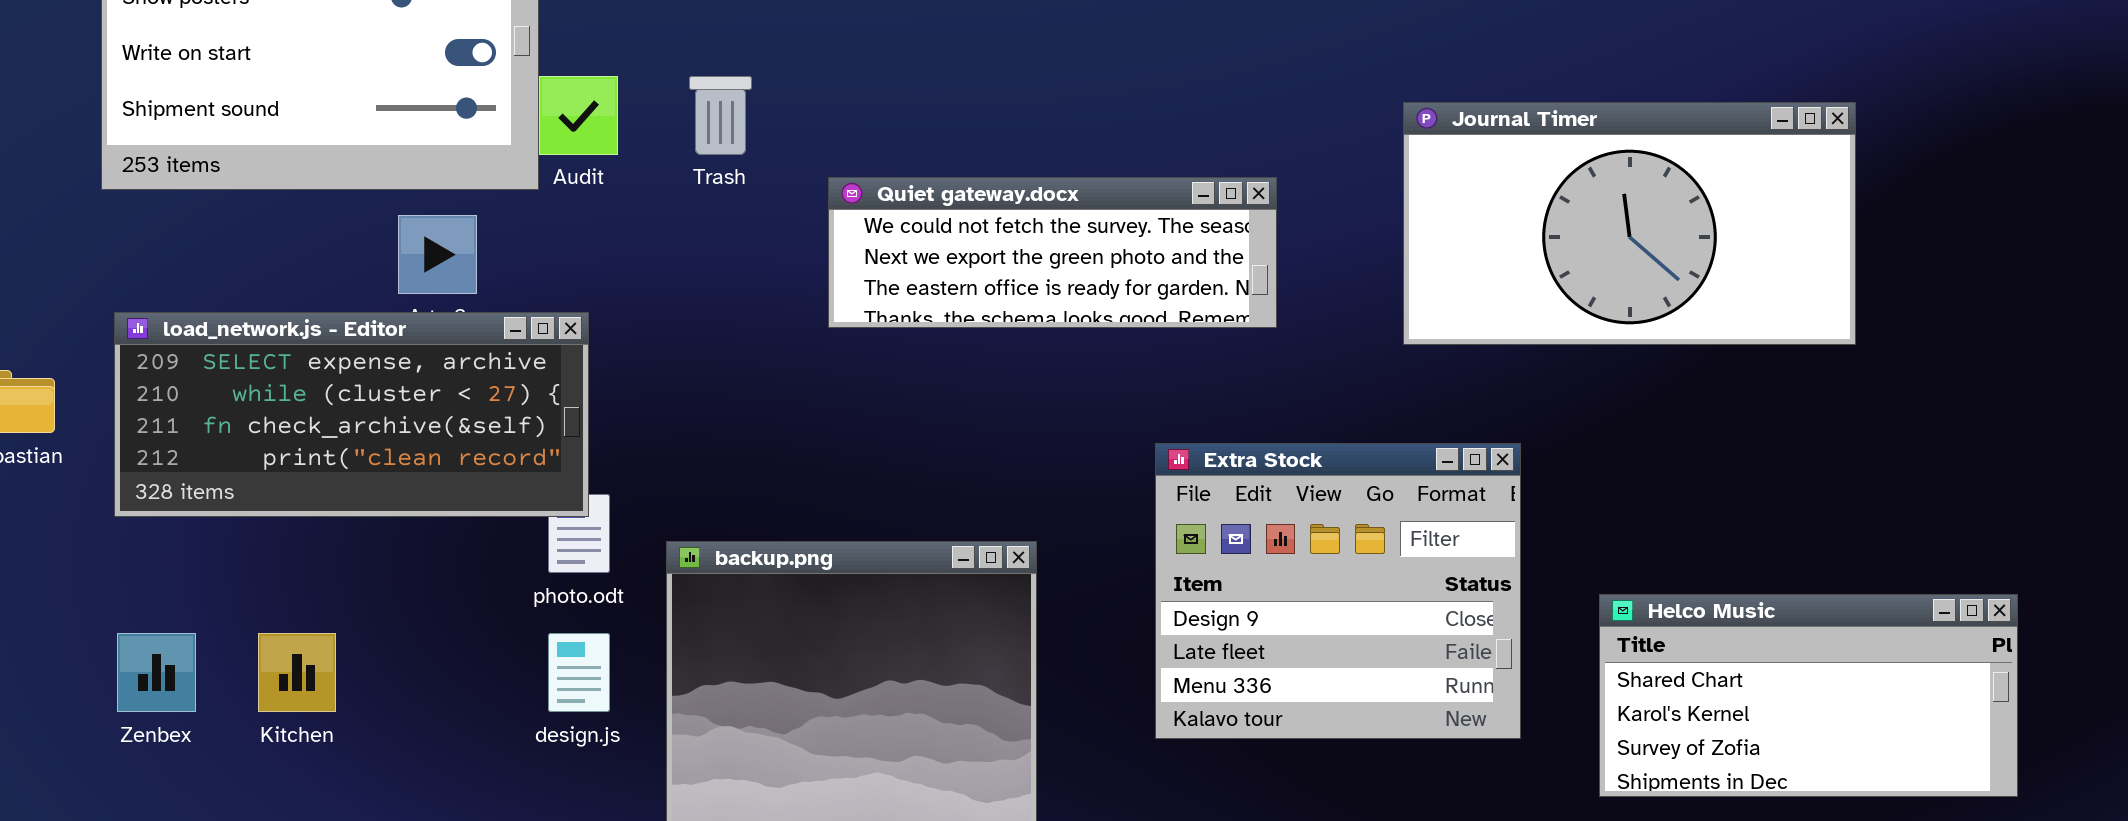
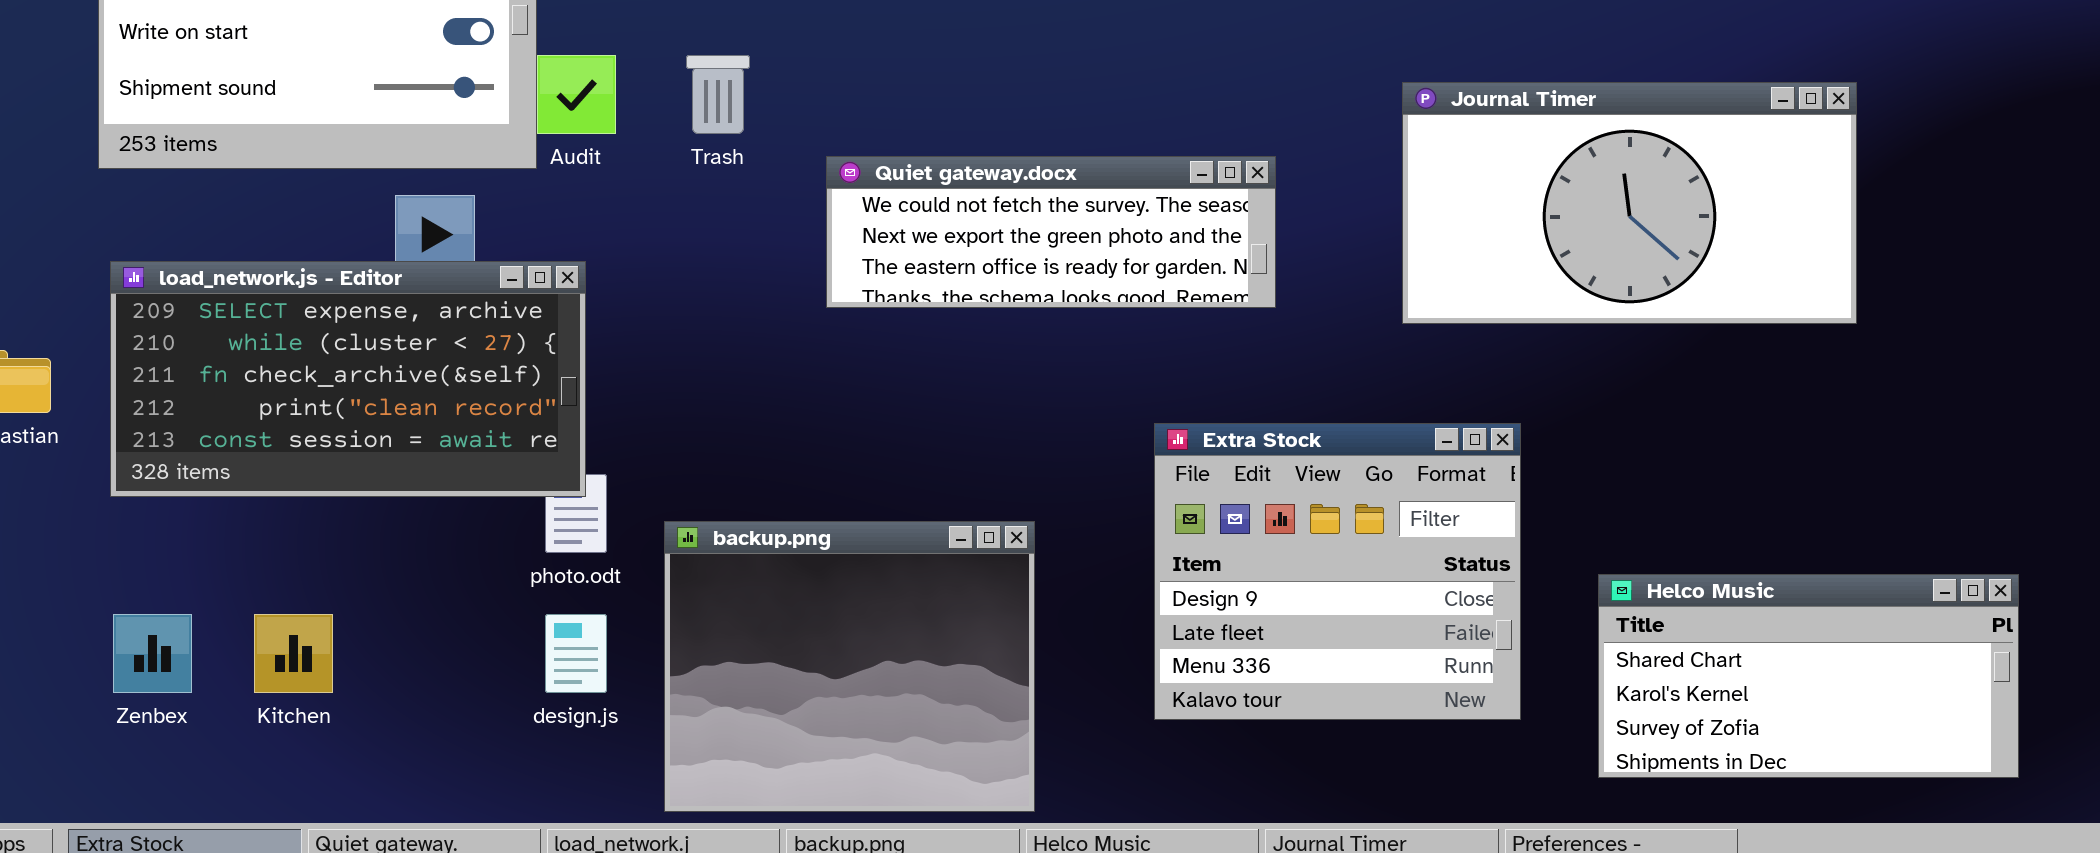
load_network.js - Editor: [114,312,589,517] -> [110,261,586,497], resized

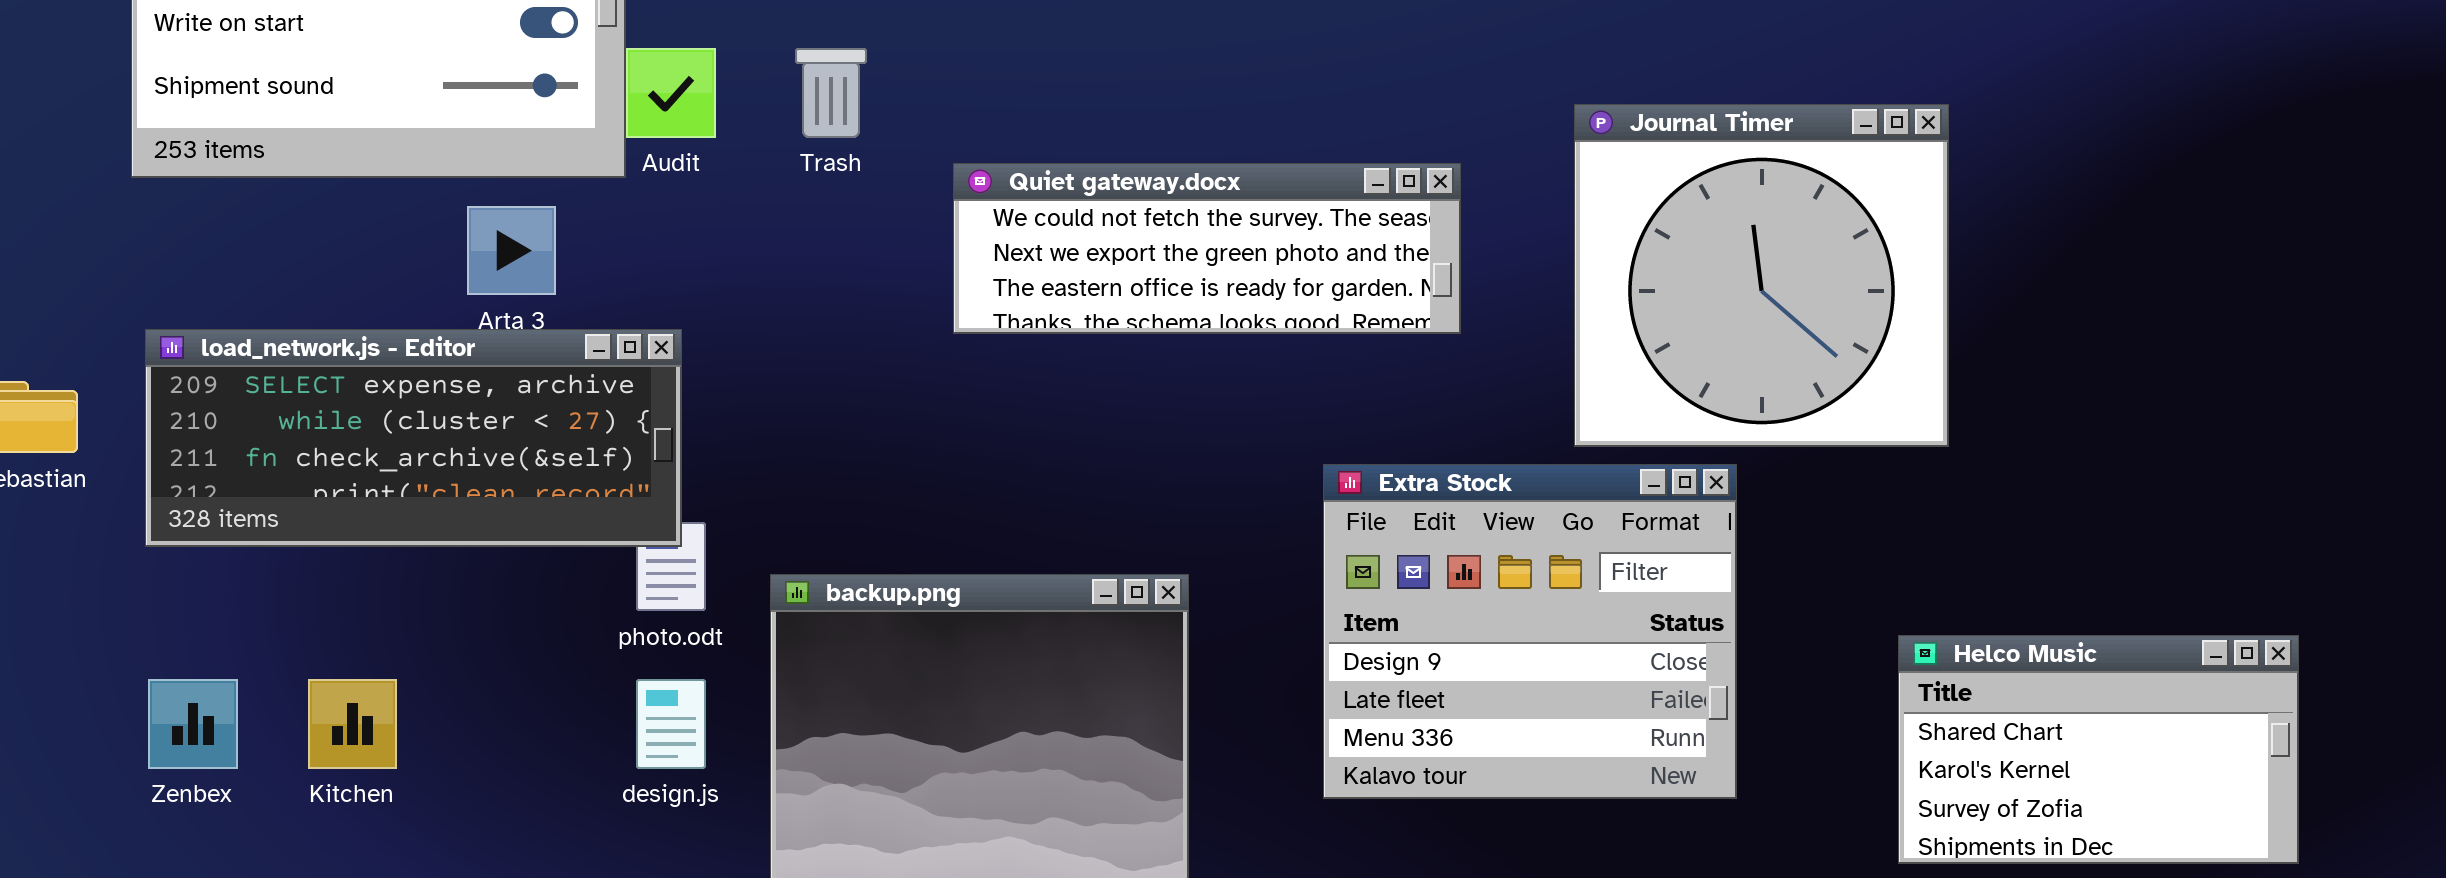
Journal Timer: [1402,82,1857,324] -> [1574,104,1949,447], moved, resized
load_network.js - Editor: [110,261,586,497] -> [145,329,682,547], resized
Helco Music: [1598,574,2019,778] -> [1898,635,2299,864], resized

